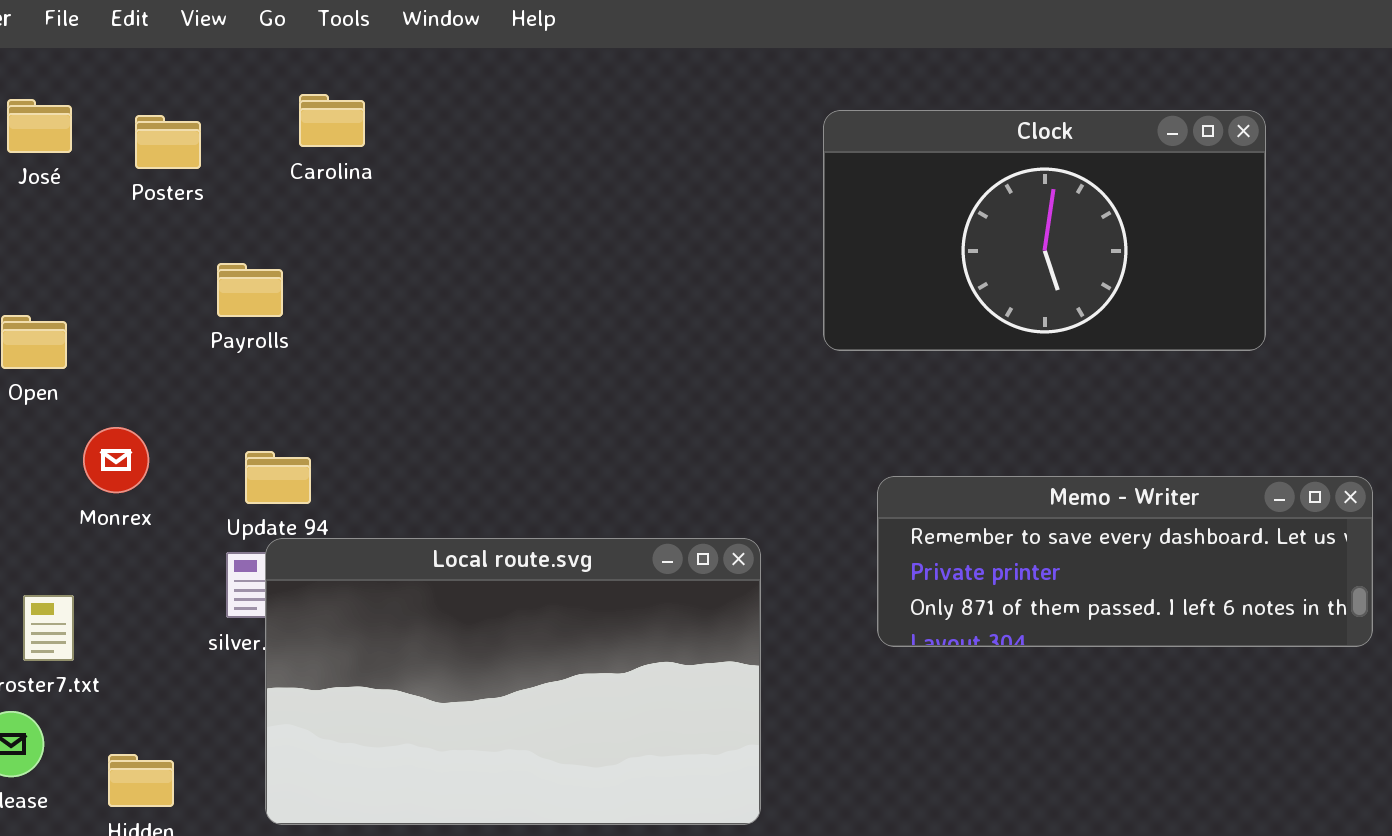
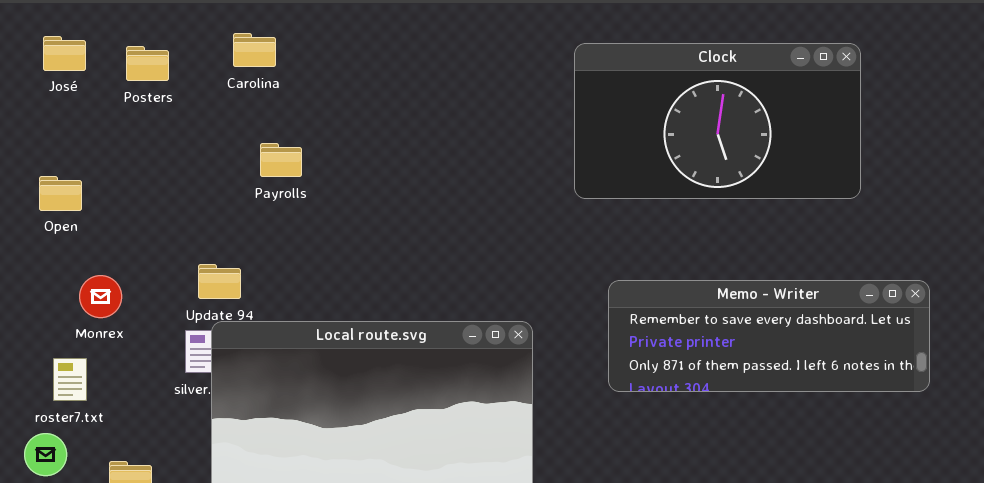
Payrolls: [217,263,283,317] -> [260,143,302,177], moved
Monrex: [83,427,149,493] -> [79,275,122,318], moved

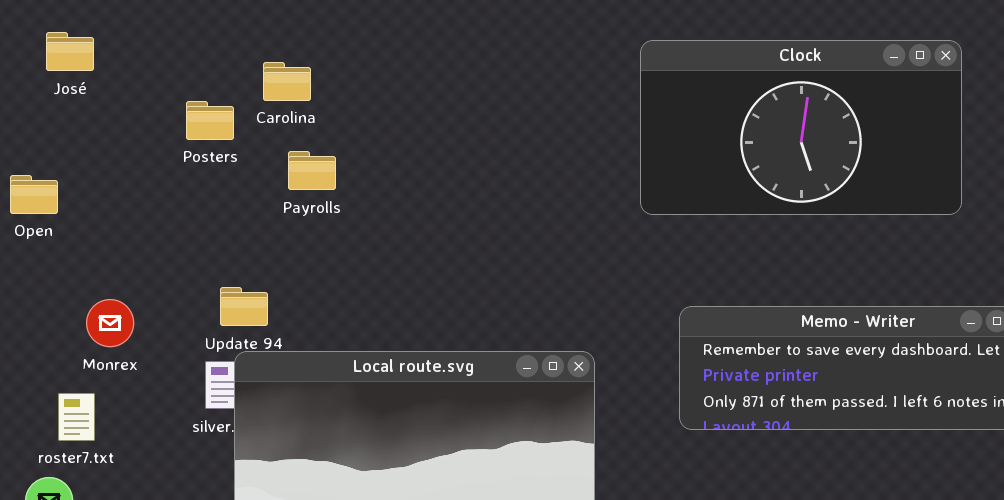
Carolina: [233,33,276,67] -> [263,62,311,101], moved
Posters: [126,46,169,81] -> [186,101,234,140], moved
Open: [39,176,82,211] -> [10,175,58,214], moved

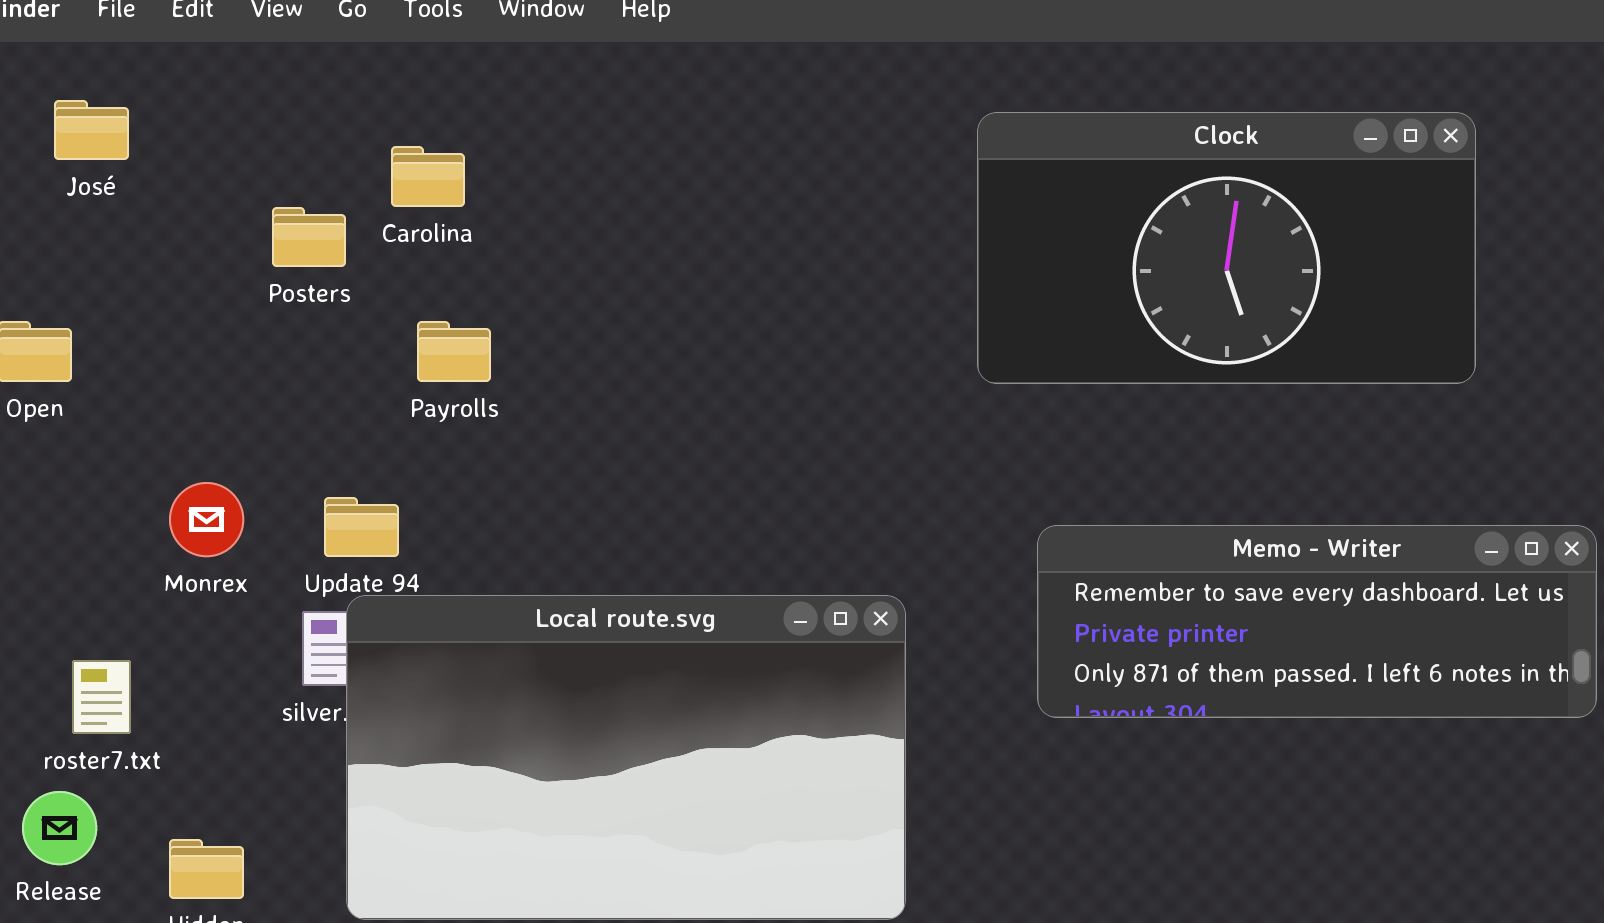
Payrolls: [288,151,336,190] -> [417,321,491,382], moved
Monrex: [86,299,134,347] -> [169,482,244,557], moved

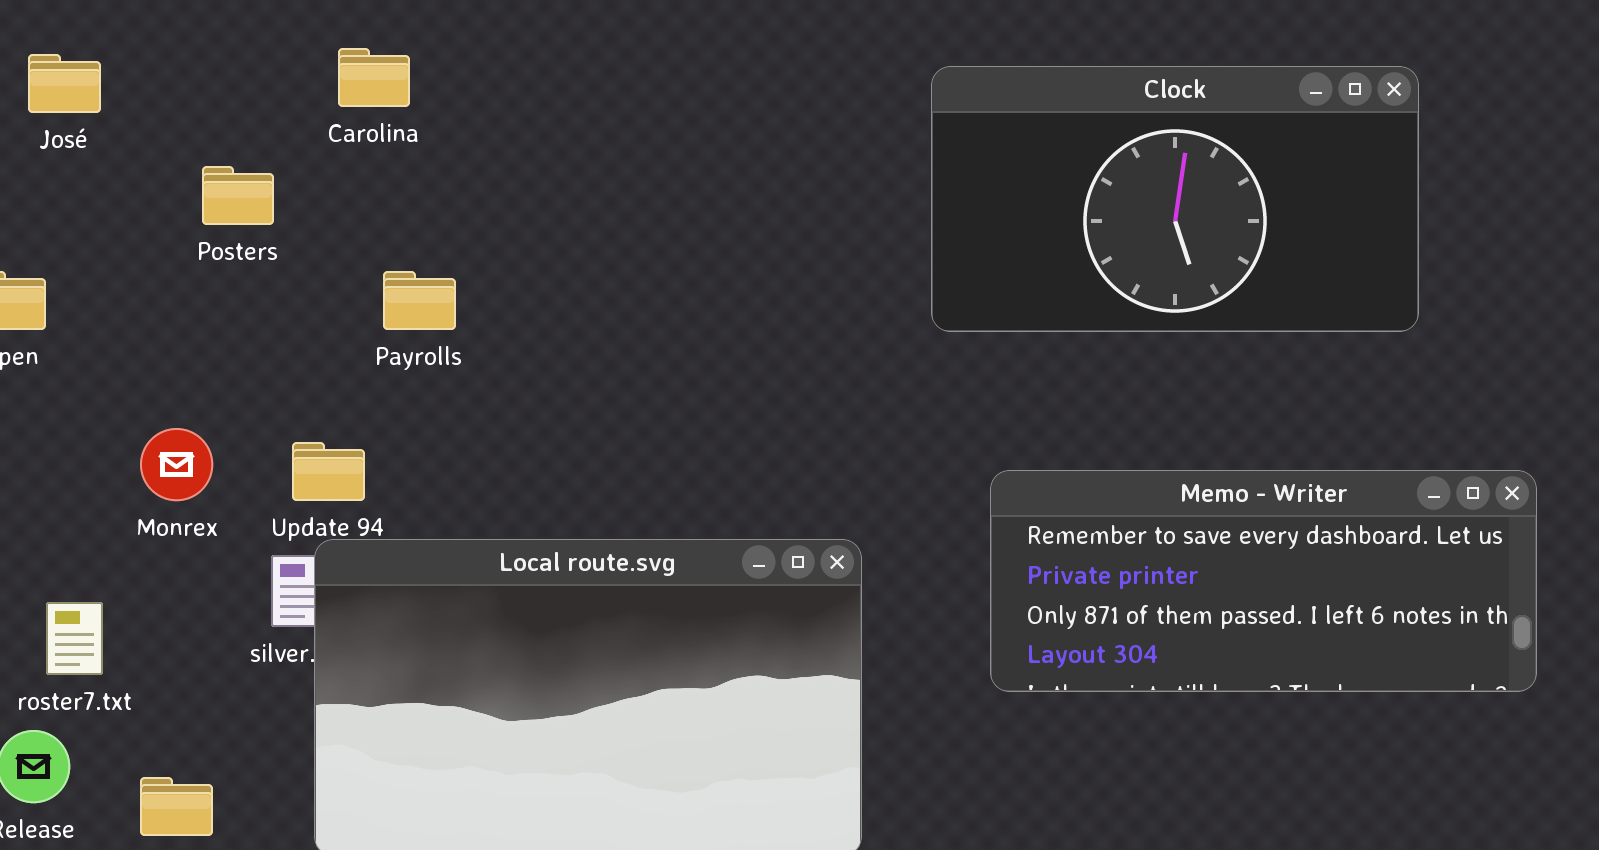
Carolina: [391,146,465,207] -> [338,48,410,107], moved
Posters: [272,207,346,267] -> [202,166,274,225], moved
Memo - Writer: [1037,525,1597,718] -> [990,470,1537,692], resized

